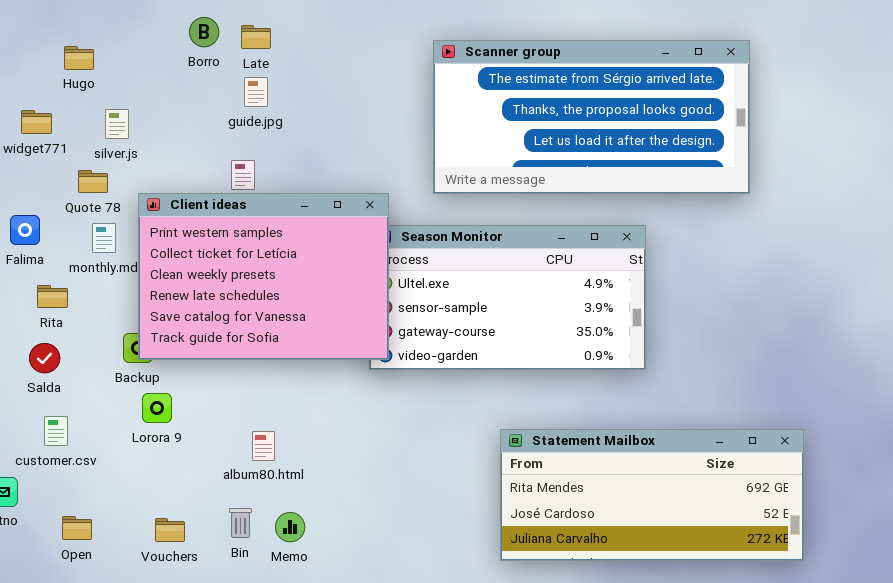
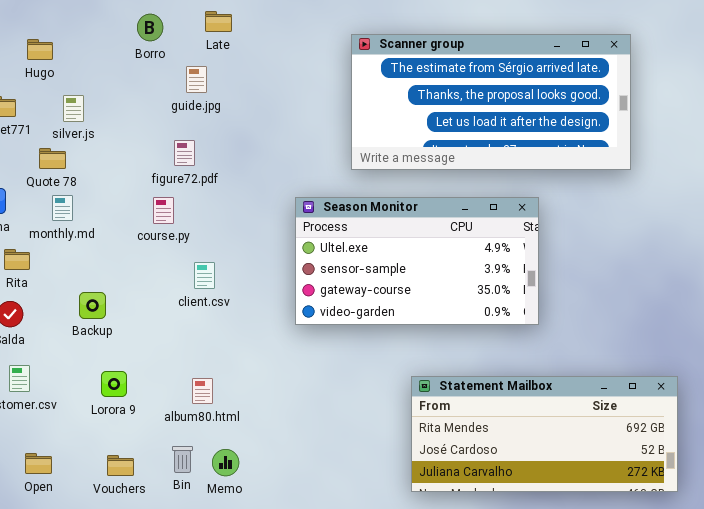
Late: [241,25,271,49] -> [205,11,232,32], moved
Client ideas: [138,193,389,360] -> none, closed
Lorora 9: [142,393,172,423] -> [101,371,127,397], moved

